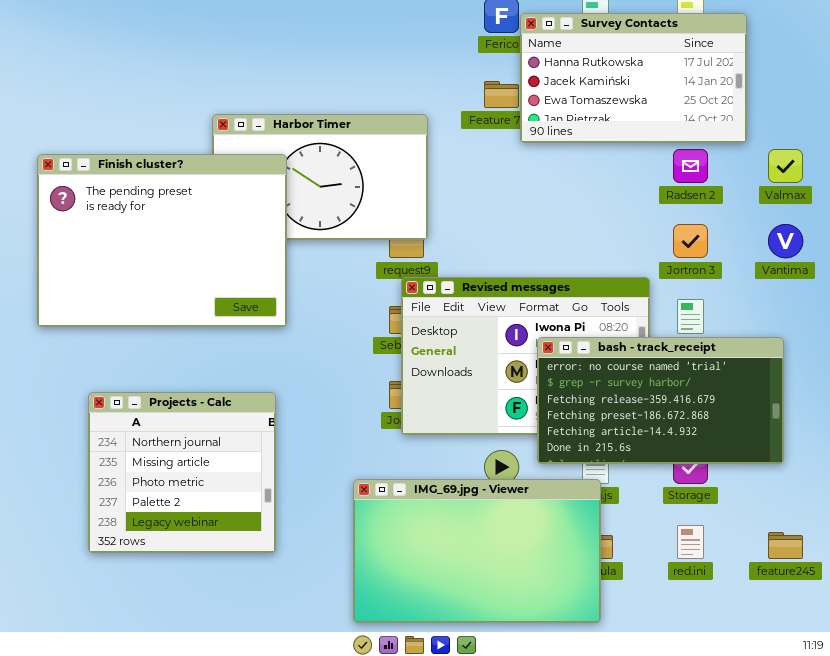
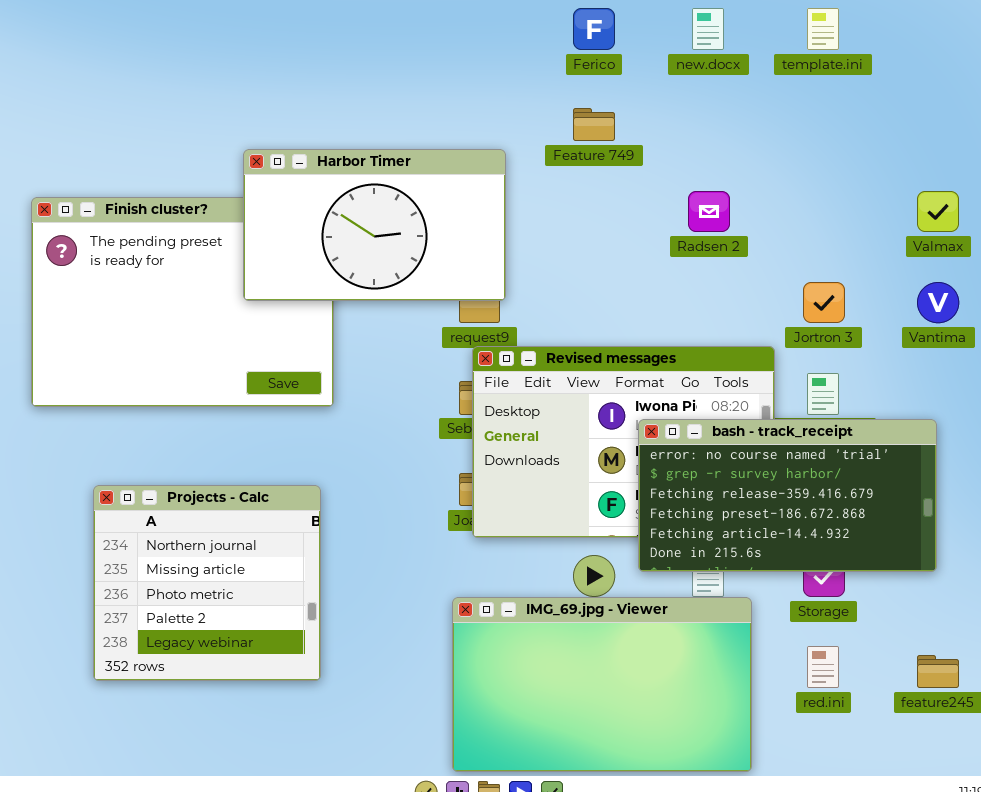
Survey Contacts: [520,13,747,143] -> none, closed
Harbor Timer: [212,114,428,240] -> [243,149,506,301], raised
Radsen 2: [673,149,708,183] -> [688,191,730,232], moved
IMG_69.jpg - Viewer: [353,479,601,623] -> [452,597,752,772], moved

